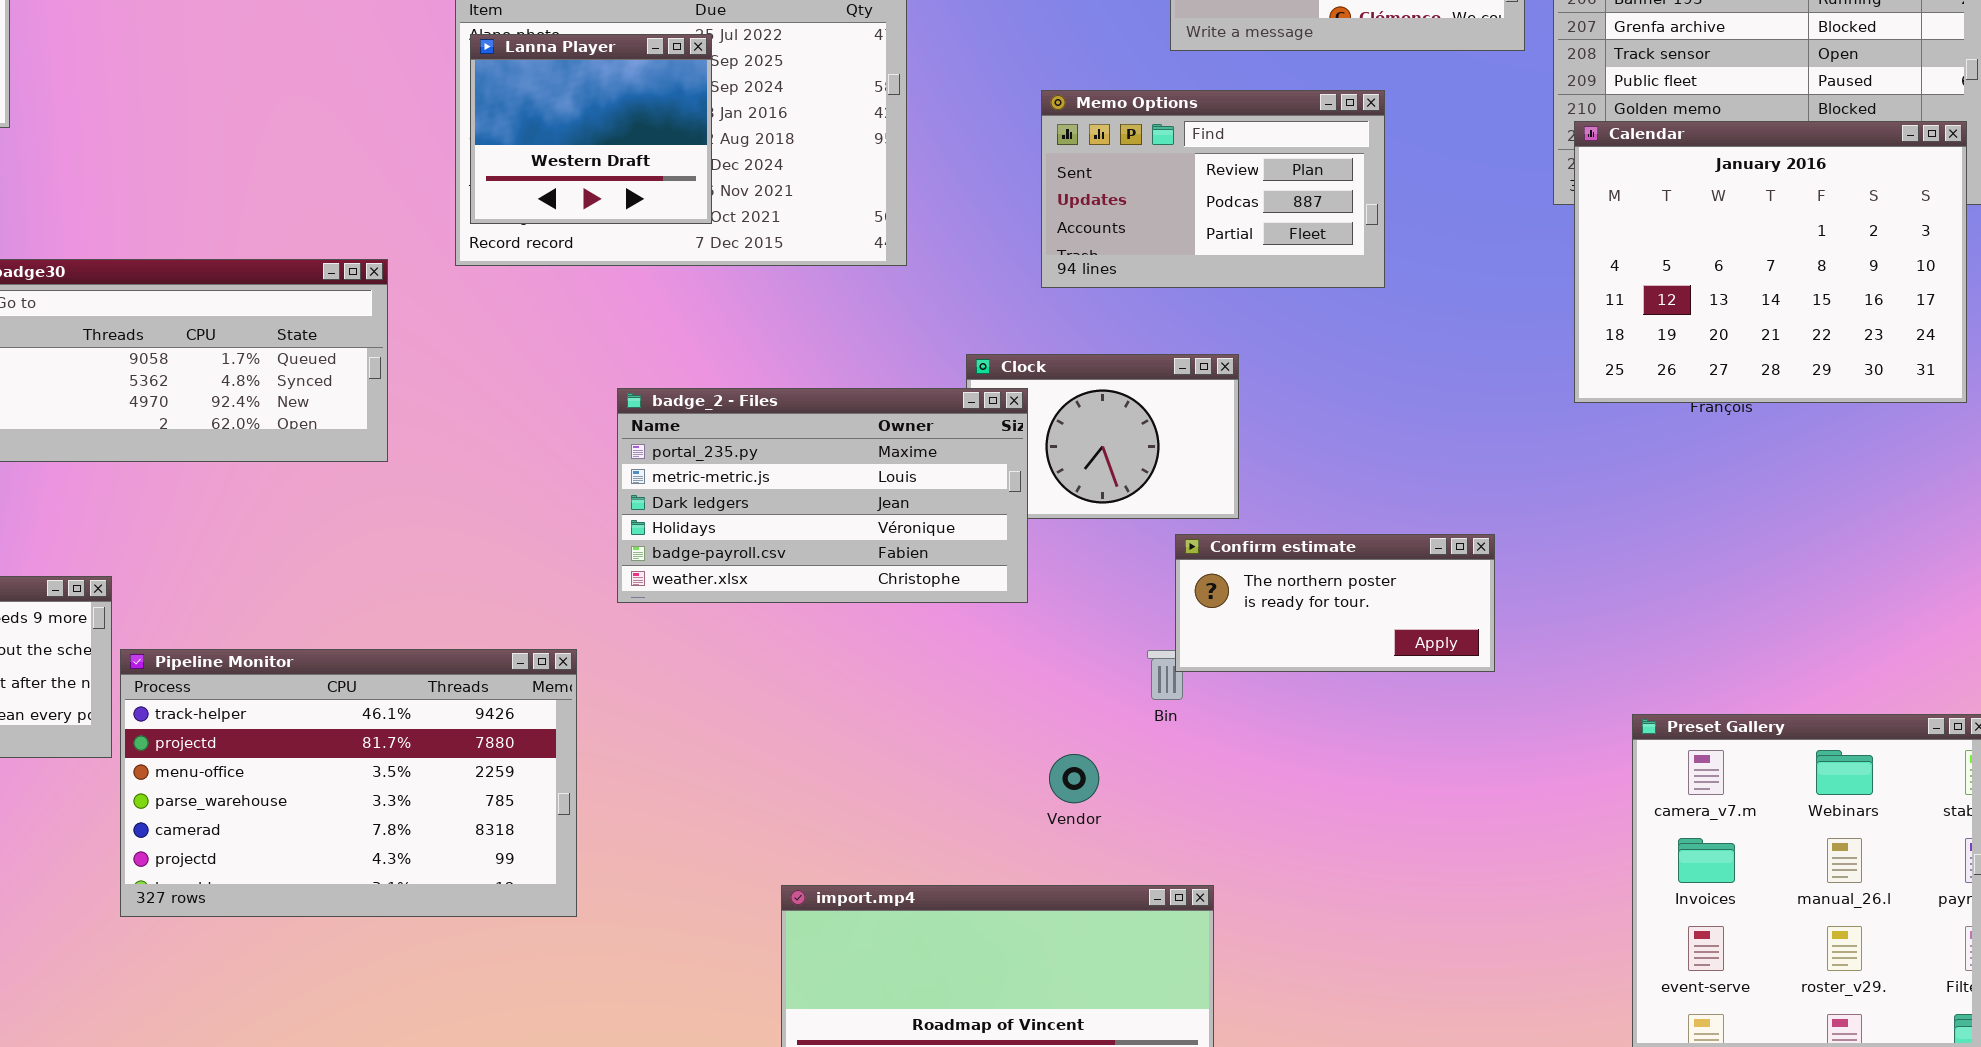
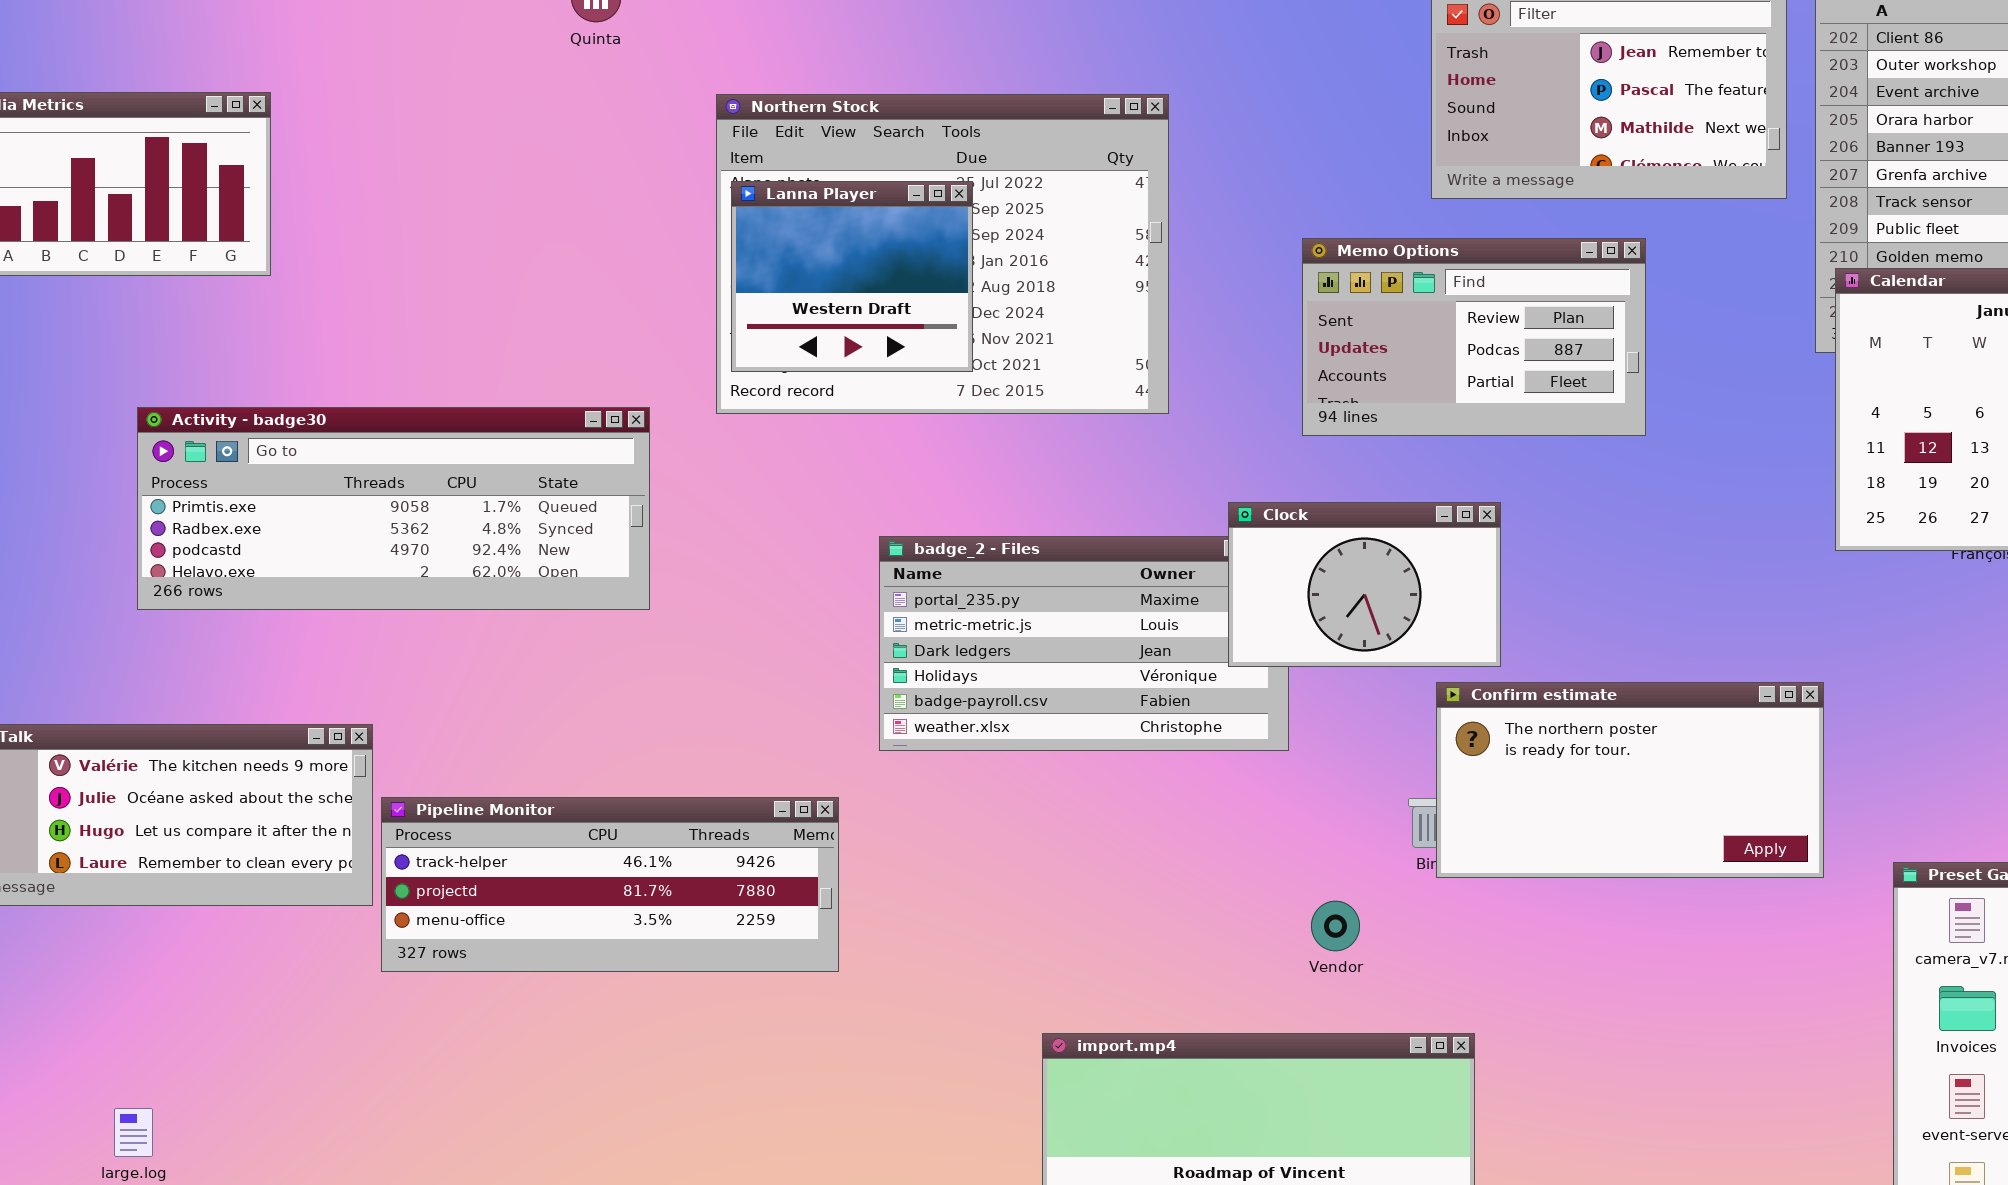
Clock: [966,354,1239,519] -> [1228,502,1501,667], raised
Confirm estimate: [1175,534,1495,672] -> [1436,682,1824,878], resized
Pipeline Monitor: [120,649,577,917] -> [381,797,839,972], resized

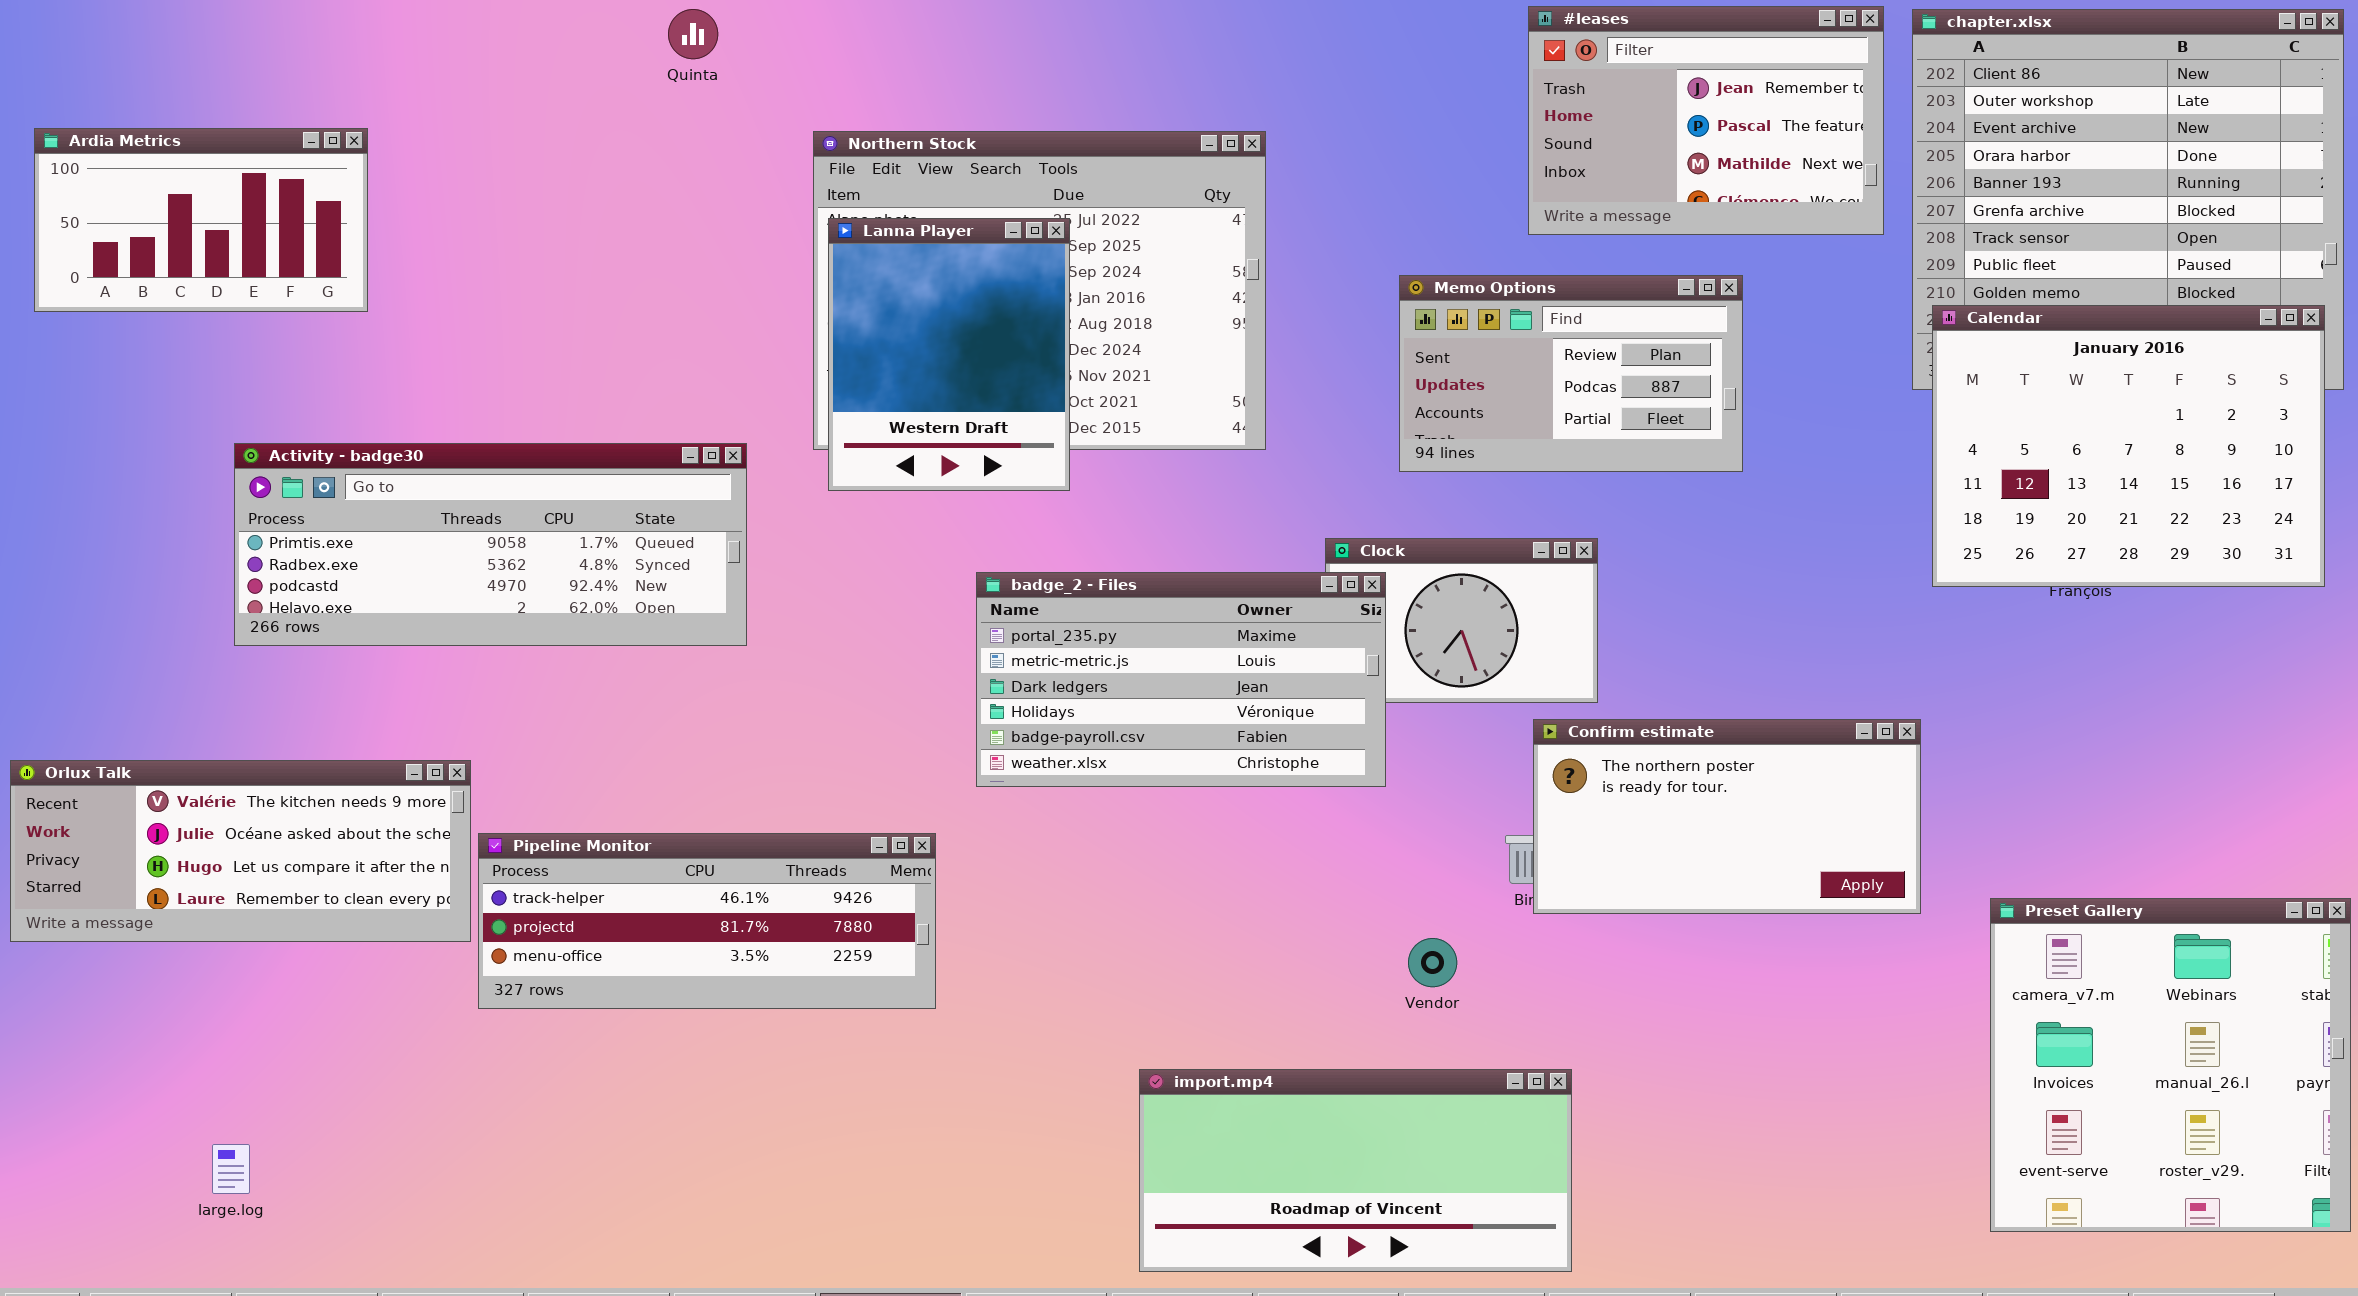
Lanna Player: [731,181,973,372] -> [828,218,1070,491], resized
badge_2 - Files: [879,536,1289,751] -> [976,572,1386,787], raised

